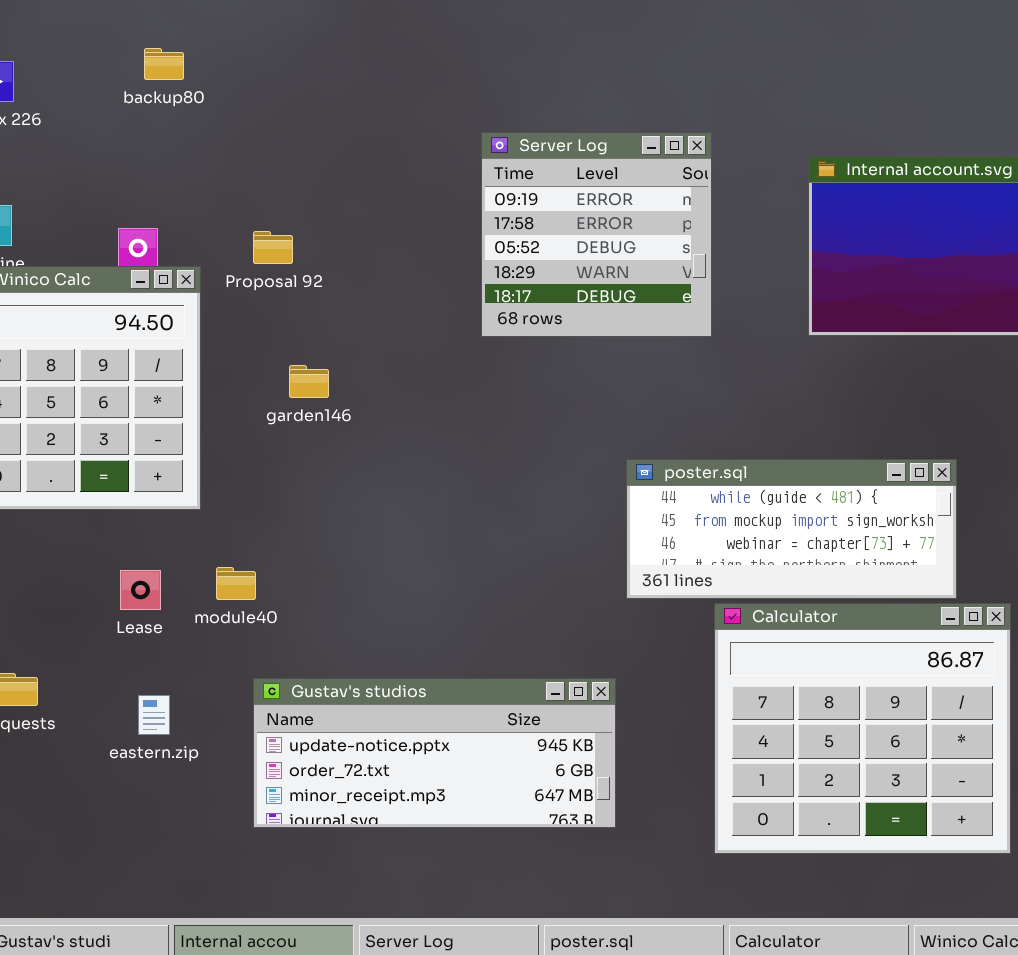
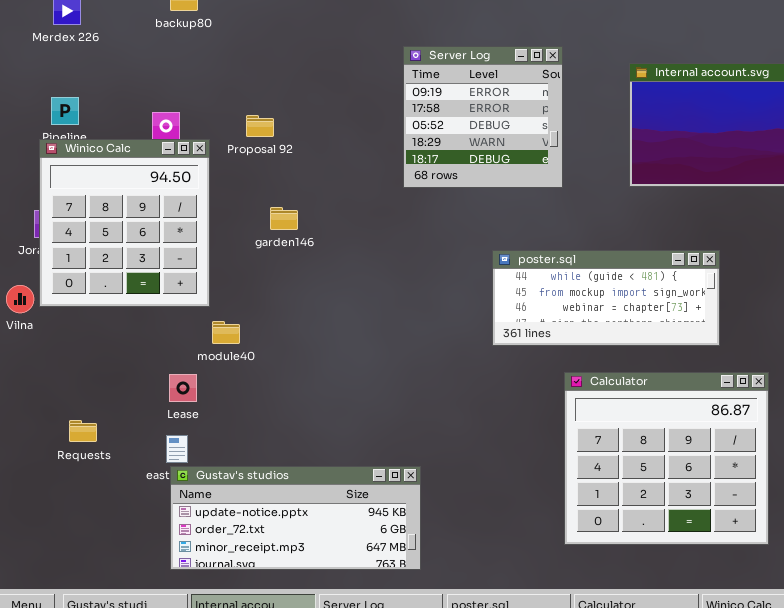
poster.sql: [626,459,957,599] -> [492,250,720,346], moved
module40: [216,567,256,600] -> [212,321,240,344], moved
Lease: [120,570,161,610] -> [169,374,197,402], moved
Gustav's studios: [253,678,616,828] -> [170,466,421,570], moved

